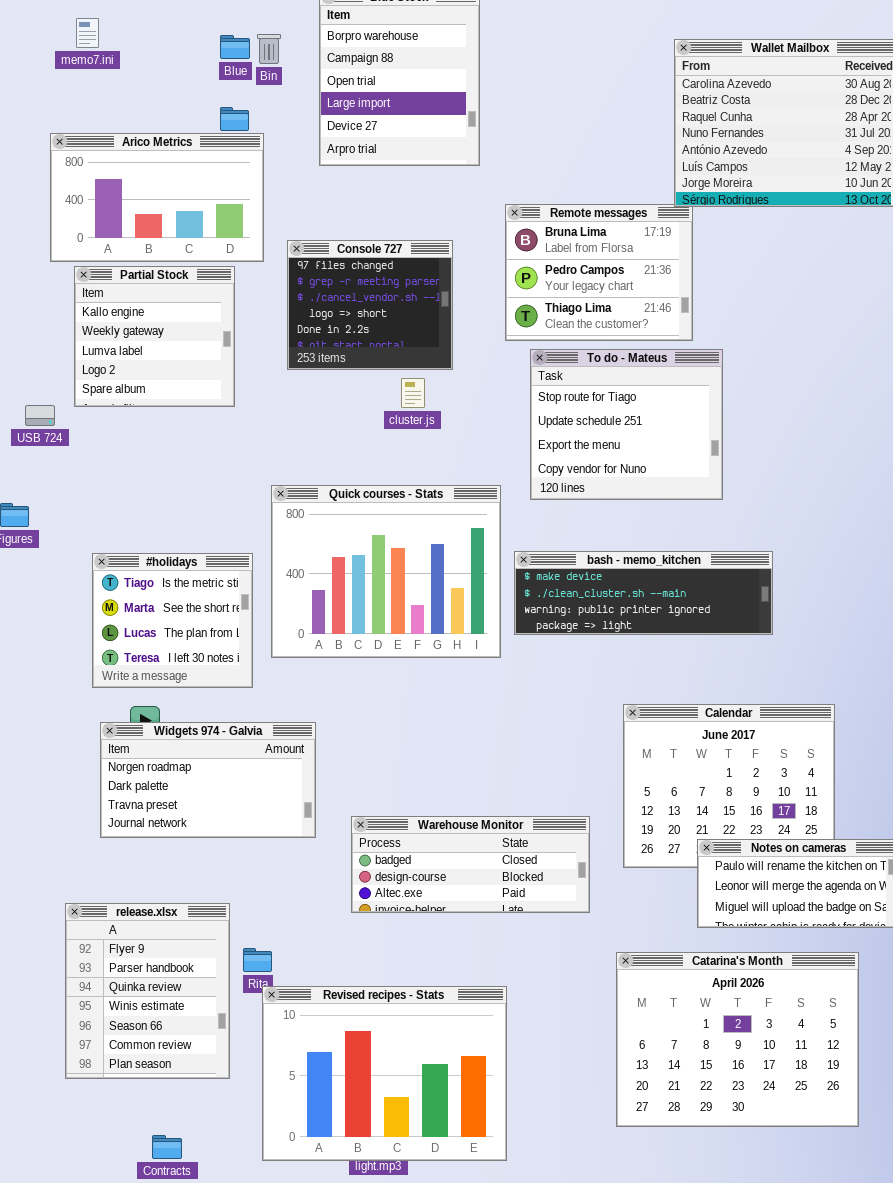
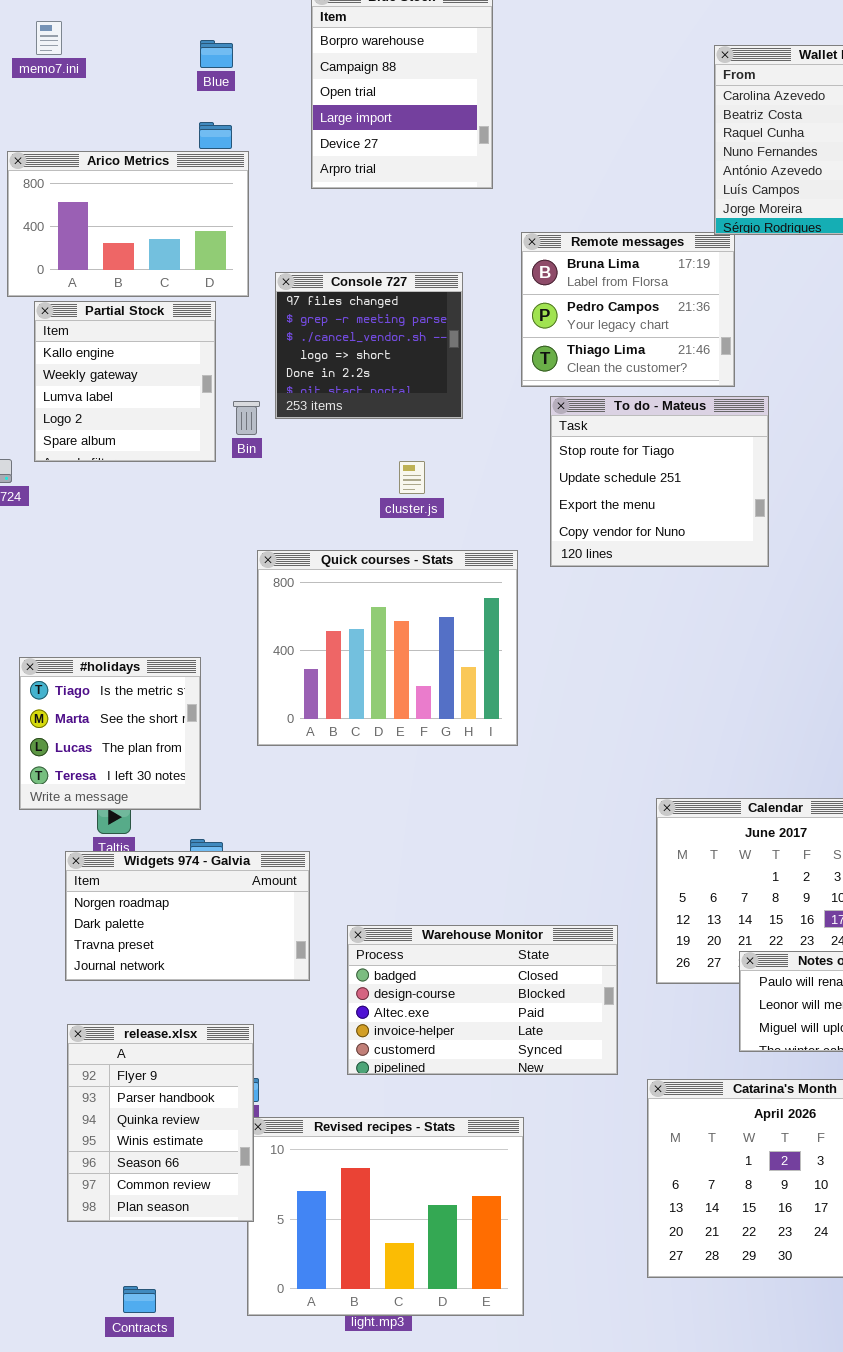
Bin: [257,34,281,64] -> [233,401,260,435], moved
cluster.js: [401,378,425,408] -> [399,461,425,494], moved
bash - memo_kitchen: [514,551,773,635] -> none, closed
#holidays: [92,553,253,688] -> [19,657,201,810], moved
Widgets 974 - Galvia: [100,722,316,838] -> [65,851,310,981], moved
Warehouse Monitor: [351,816,590,913] -> [347,925,618,1075], resized
release.xlsx: [65,903,230,1079] -> [67,1024,254,1222], moved

